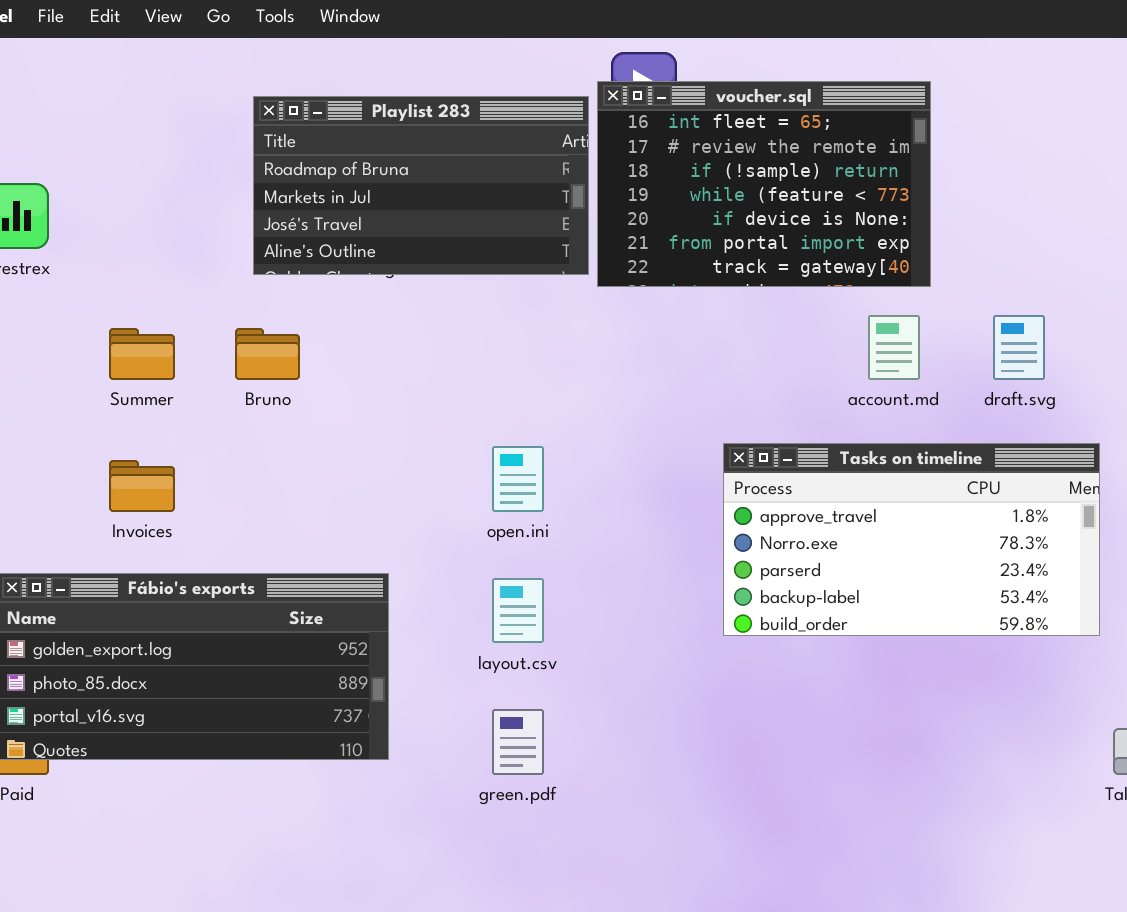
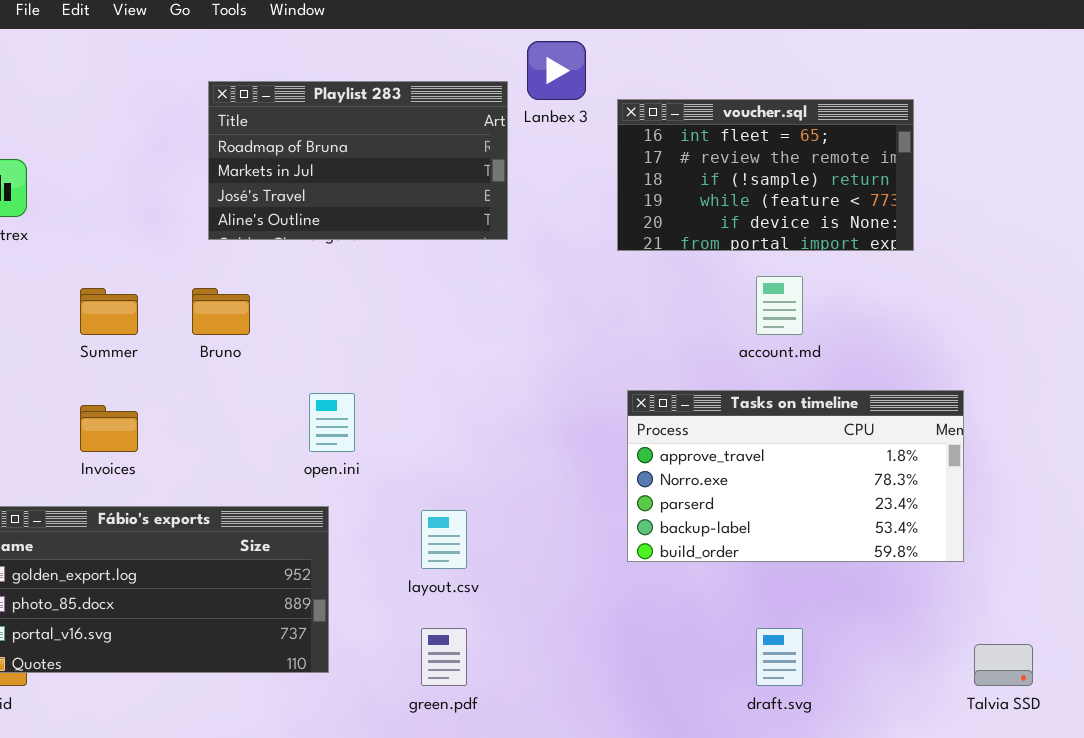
voucher.sql: [597,81,931,287] -> [617,99,914,251], moved, resized
draft.svg: [993,315,1045,380] -> [756,628,803,686], moved
open.ini: [492,446,544,512] -> [309,393,355,452], moved

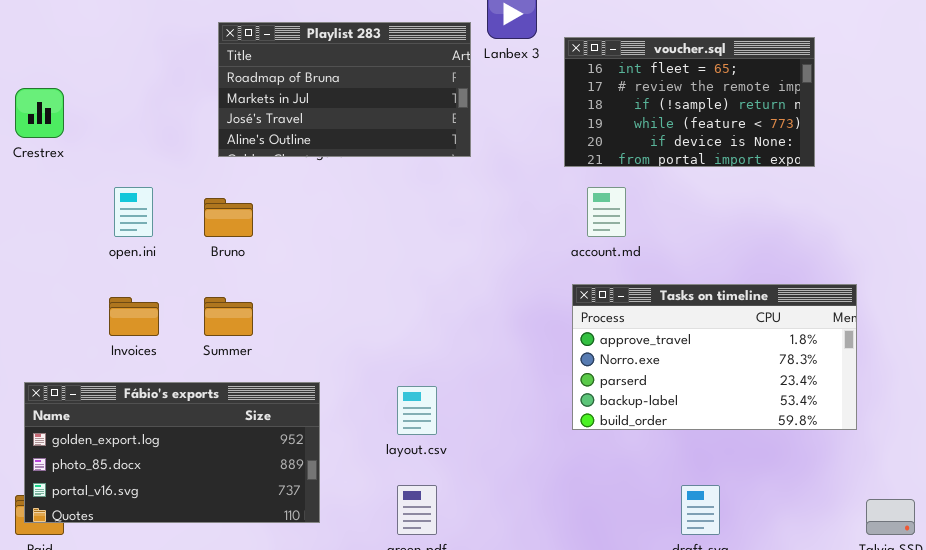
account.md: [756,276,803,335] -> [587,187,626,237], moved
Summer: [80,288,138,335] -> [204,297,253,336], moved
open.ini: [309,393,355,452] -> [114,187,153,237], moved

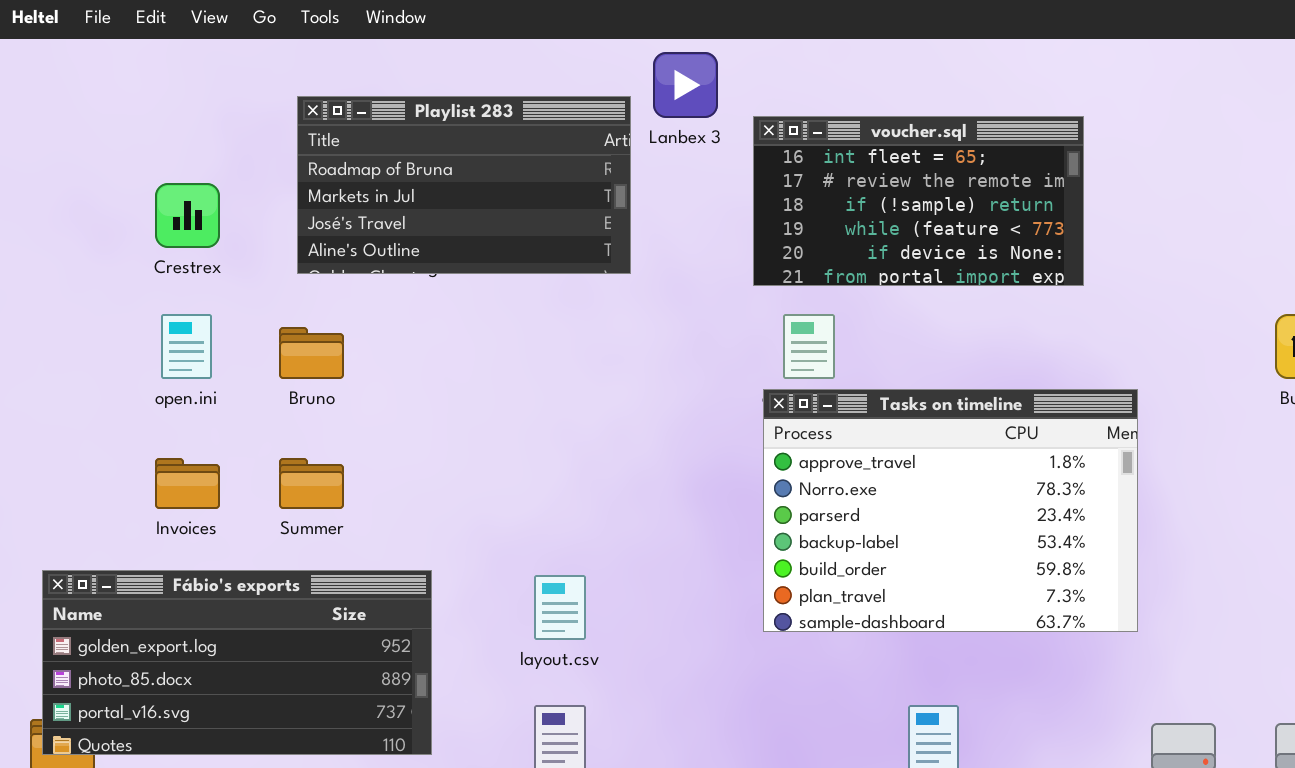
Crestrex: [15,88,64,138] -> [155,183,220,248], moved
Tasks on timeline: [572,284,857,430] -> [763,389,1138,632], resized

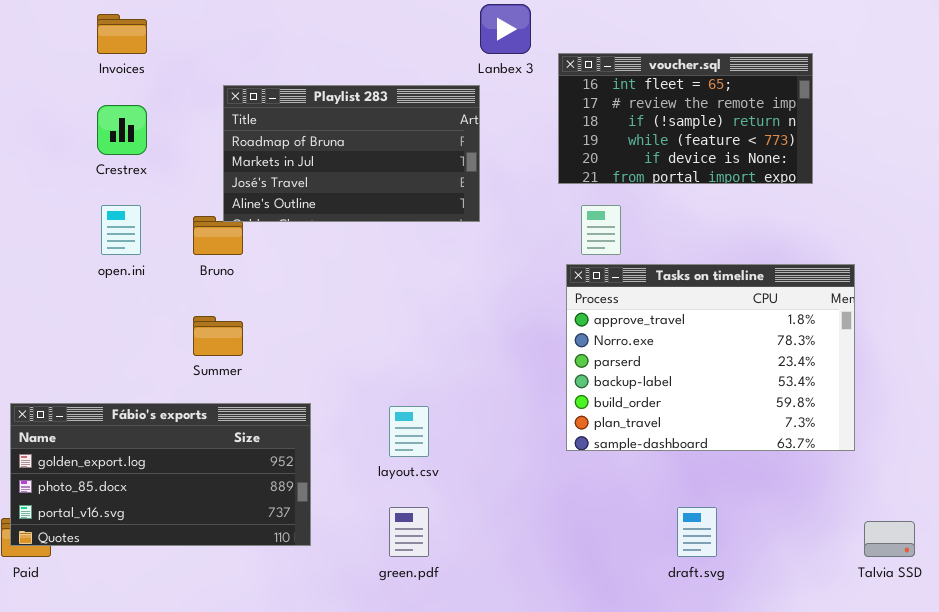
Playlist 283: [297,96,631,274] -> [223,85,480,222], moved
Invoices: [155,458,220,509] -> [97,14,147,54], moved

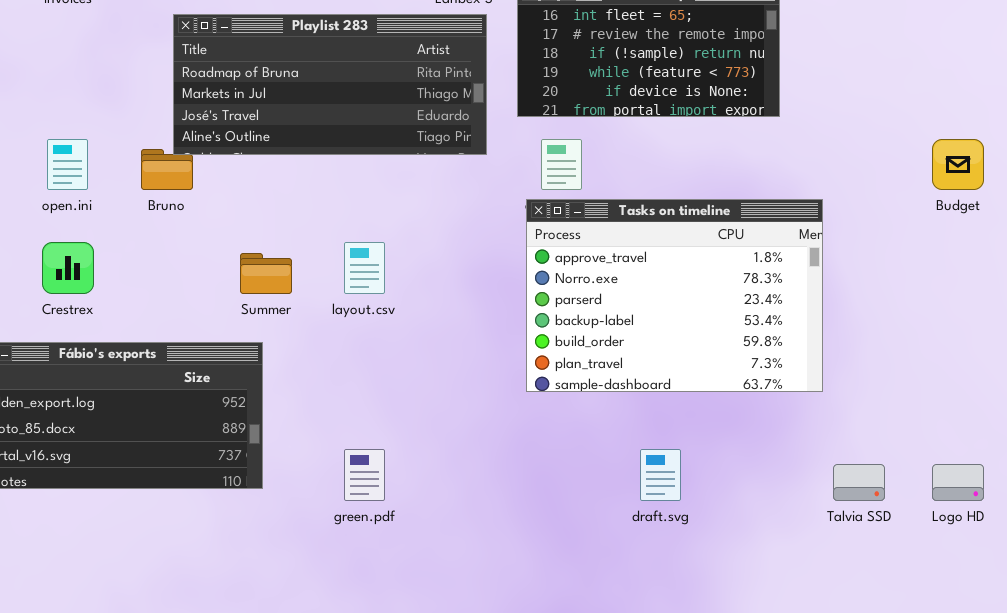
Playlist 283: [223,85,480,222] -> [173,14,487,155], resized
Crestrex: [97,105,147,155] -> [42,242,94,294], moved
Summer: [193,316,243,356] -> [240,253,292,294], moved
layout.csv: [389,406,429,457] -> [344,242,385,294], moved

